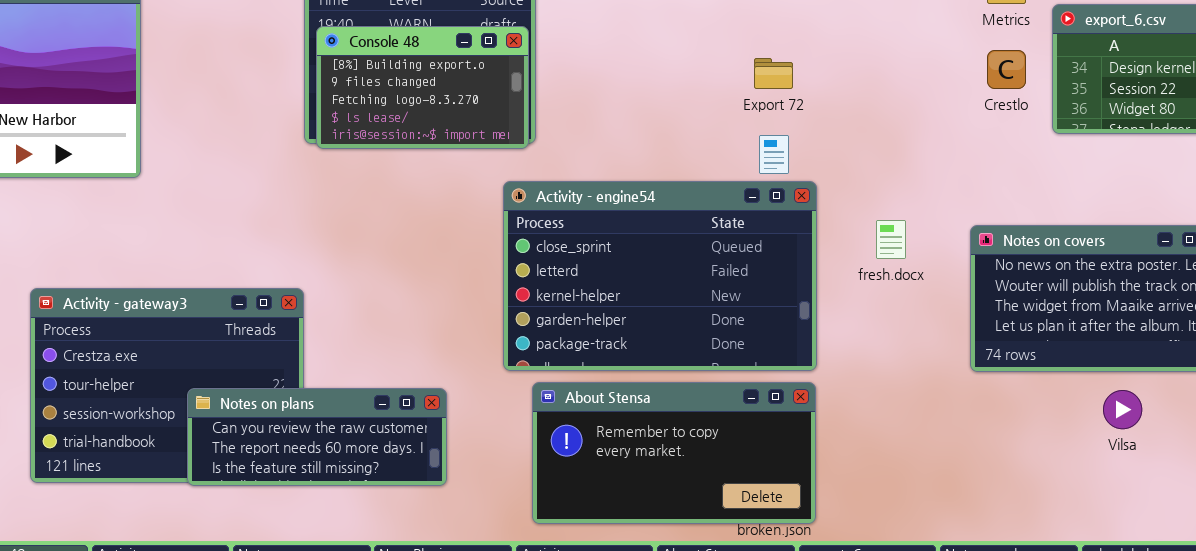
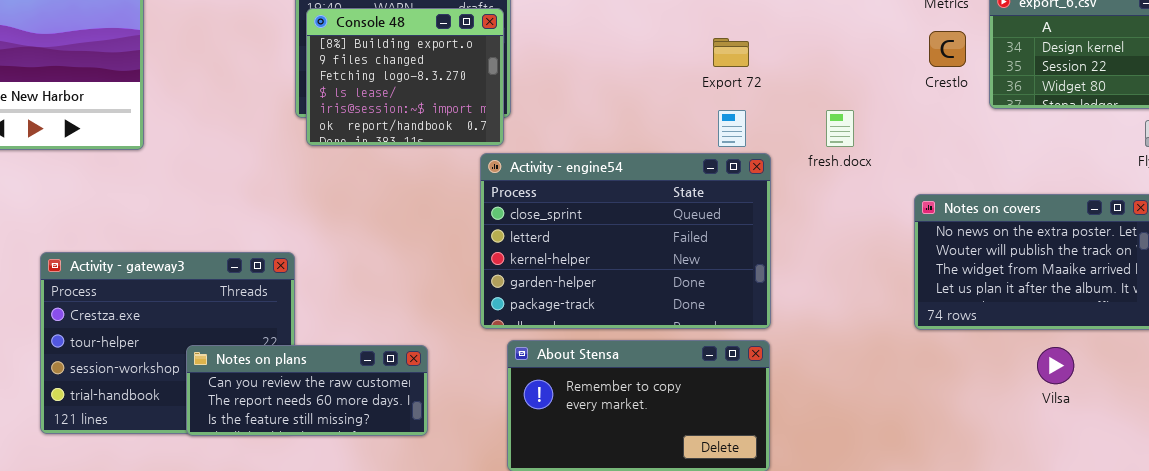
Console 48: [316,26,529,149] -> [306,8,504,146], resized
fresh.docx: [876,220,906,259] -> [826,110,854,147], moved

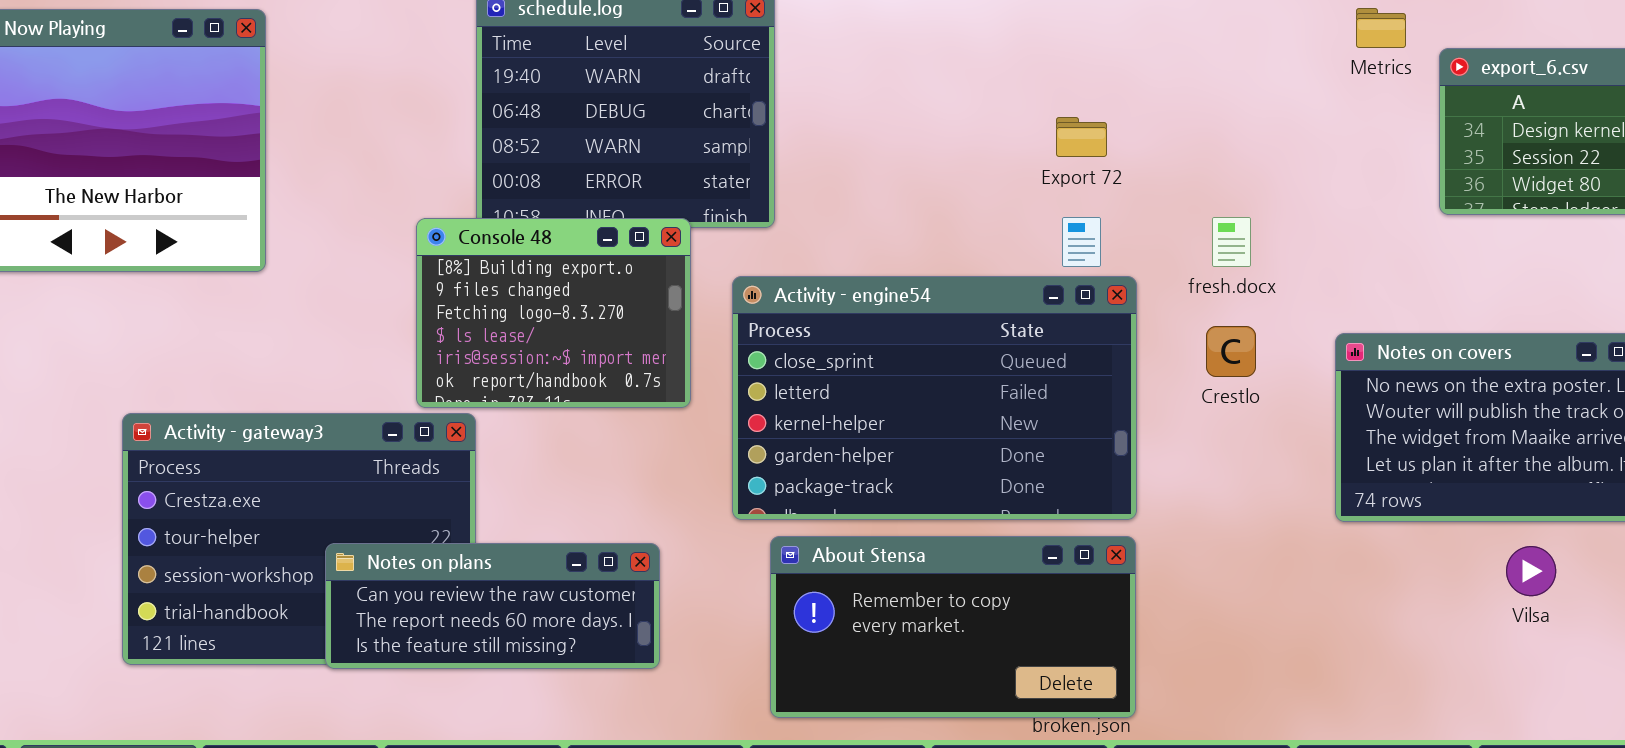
Console 48: [306,8,504,146] -> [416,218,691,408], moved
Crestlo: [929,31,966,67] -> [1206,326,1256,377], moved

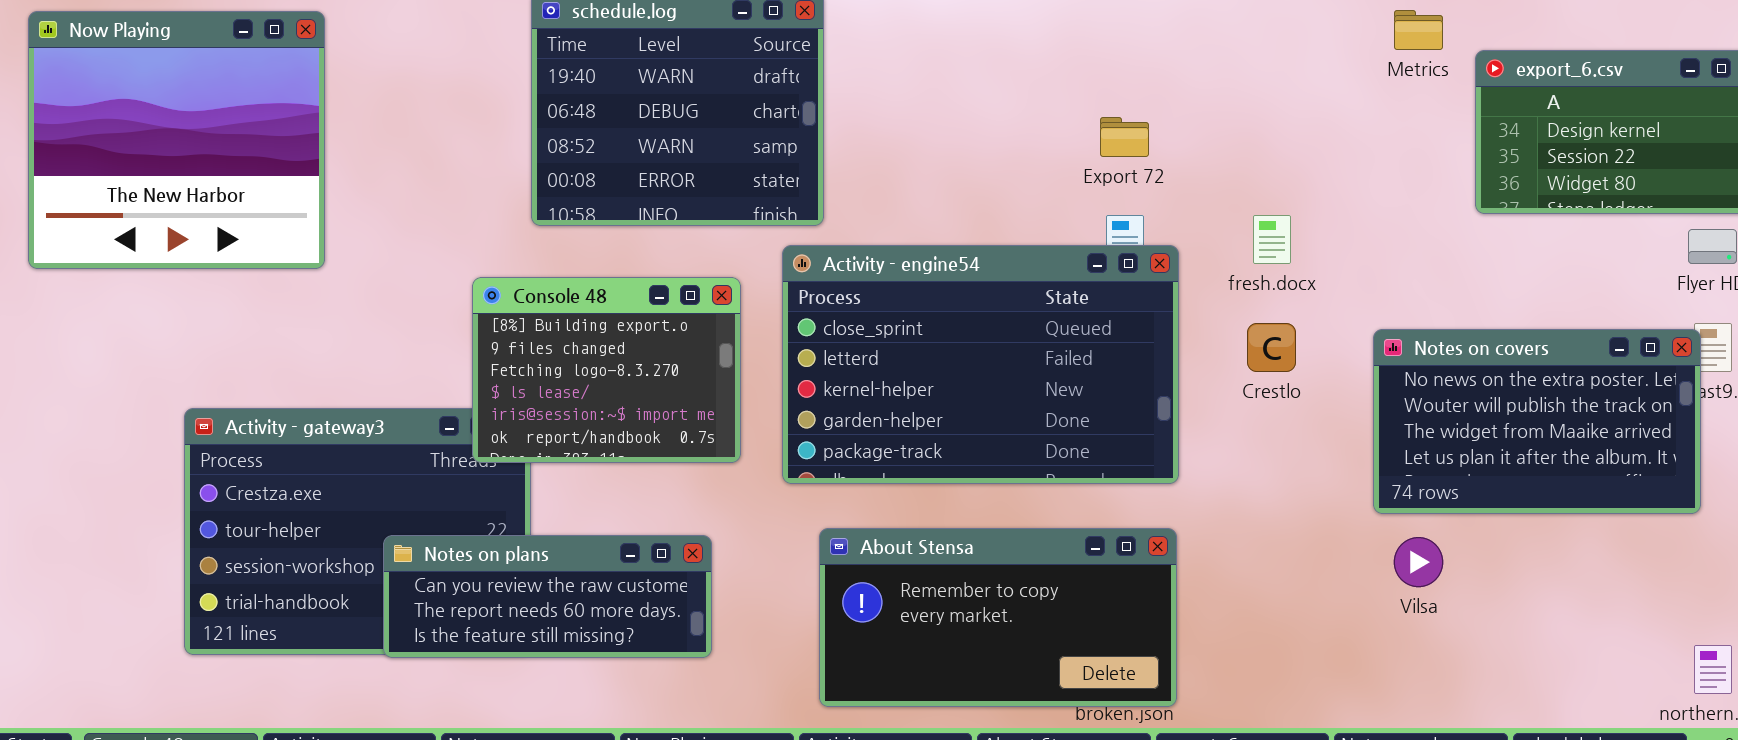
Console 48: [416,218,691,408] -> [472,277,741,463], moved
Activity - engine54: [732,276,1137,520] -> [782,245,1179,484], moved
Vilsa: [1506,546,1556,596] -> [1394,537,1443,587], moved

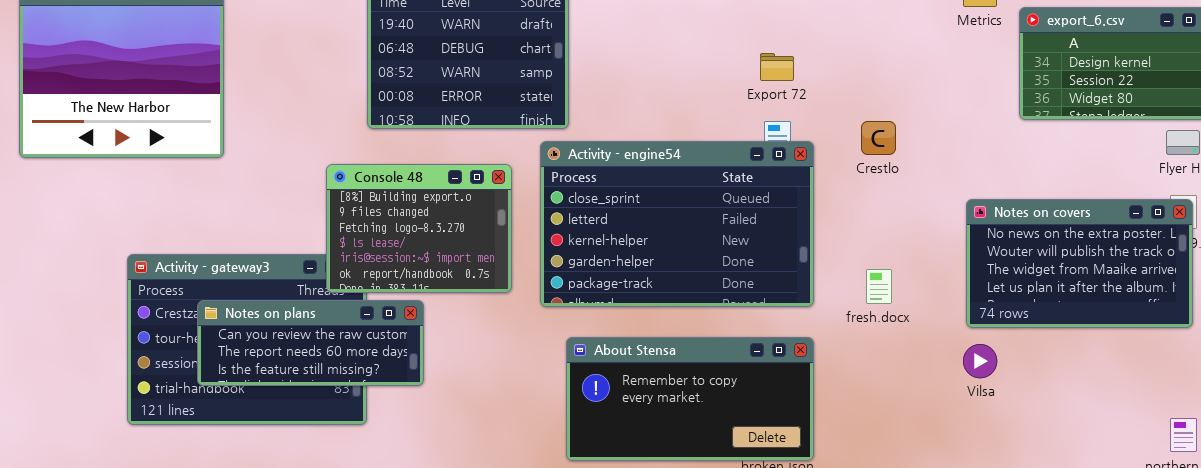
fresh.docx: [1253,215,1291,264] -> [866,269,892,304], moved
Crestlo: [1247,323,1296,372] -> [861,121,896,155], moved
Notes on covers: [1373,329,1701,514] -> [966,199,1193,328], moved
Notes on plans: [383,535,712,658] -> [197,300,424,386], moved

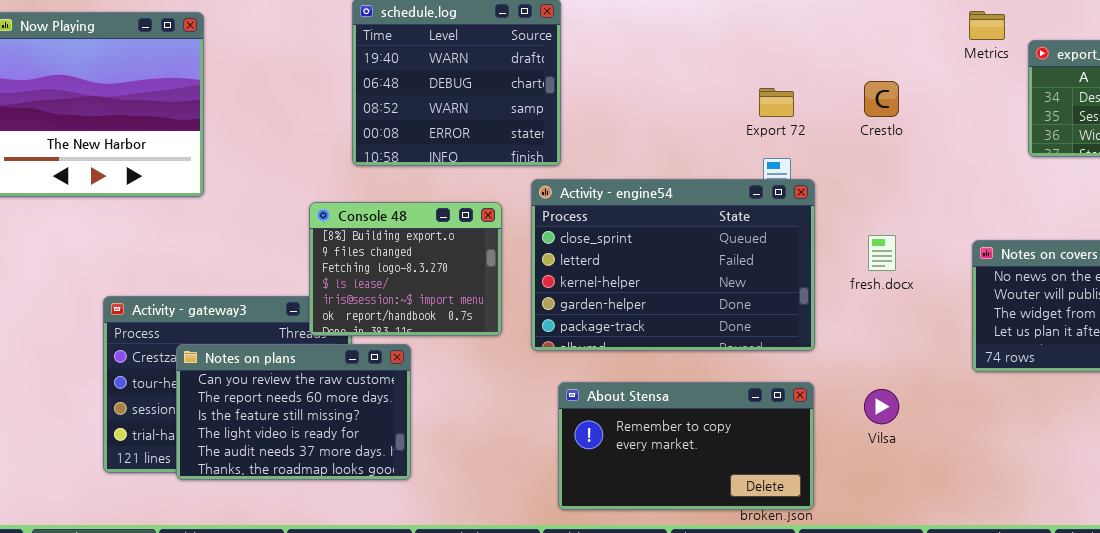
Crestlo: [861,121,896,155] -> [864,81,899,117], moved
fresh.docx: [866,269,892,304] -> [868,235,896,271], moved
Notes on plans: [197,300,424,386] -> [176,344,411,480], resized
Vilsa: [963,344,997,378] -> [864,389,899,424], moved

